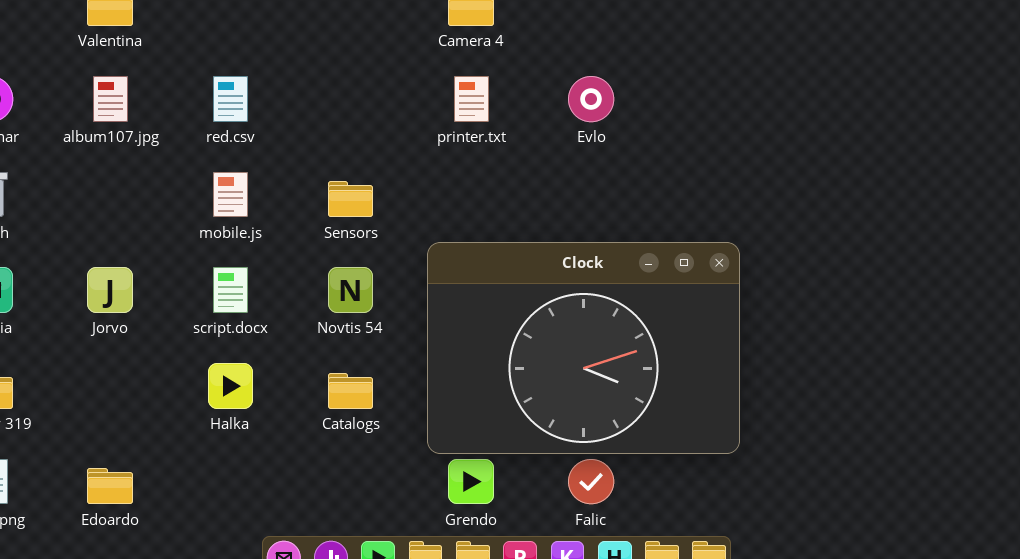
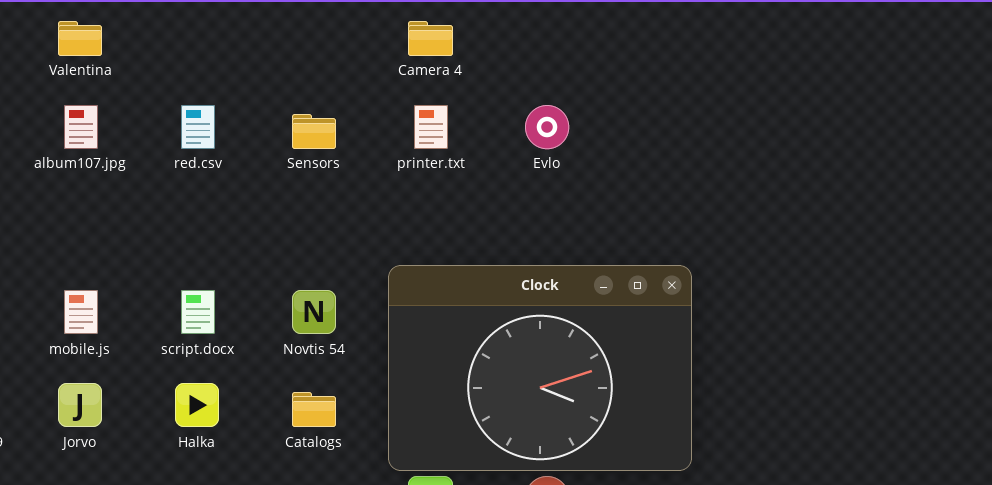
mobile.js: [213,172,248,217] -> [64,290,98,334], moved
Sensors: [328,181,373,217] -> [292,114,336,149], moved
Jorvo: [87,267,133,313] -> [58,383,102,427], moved

